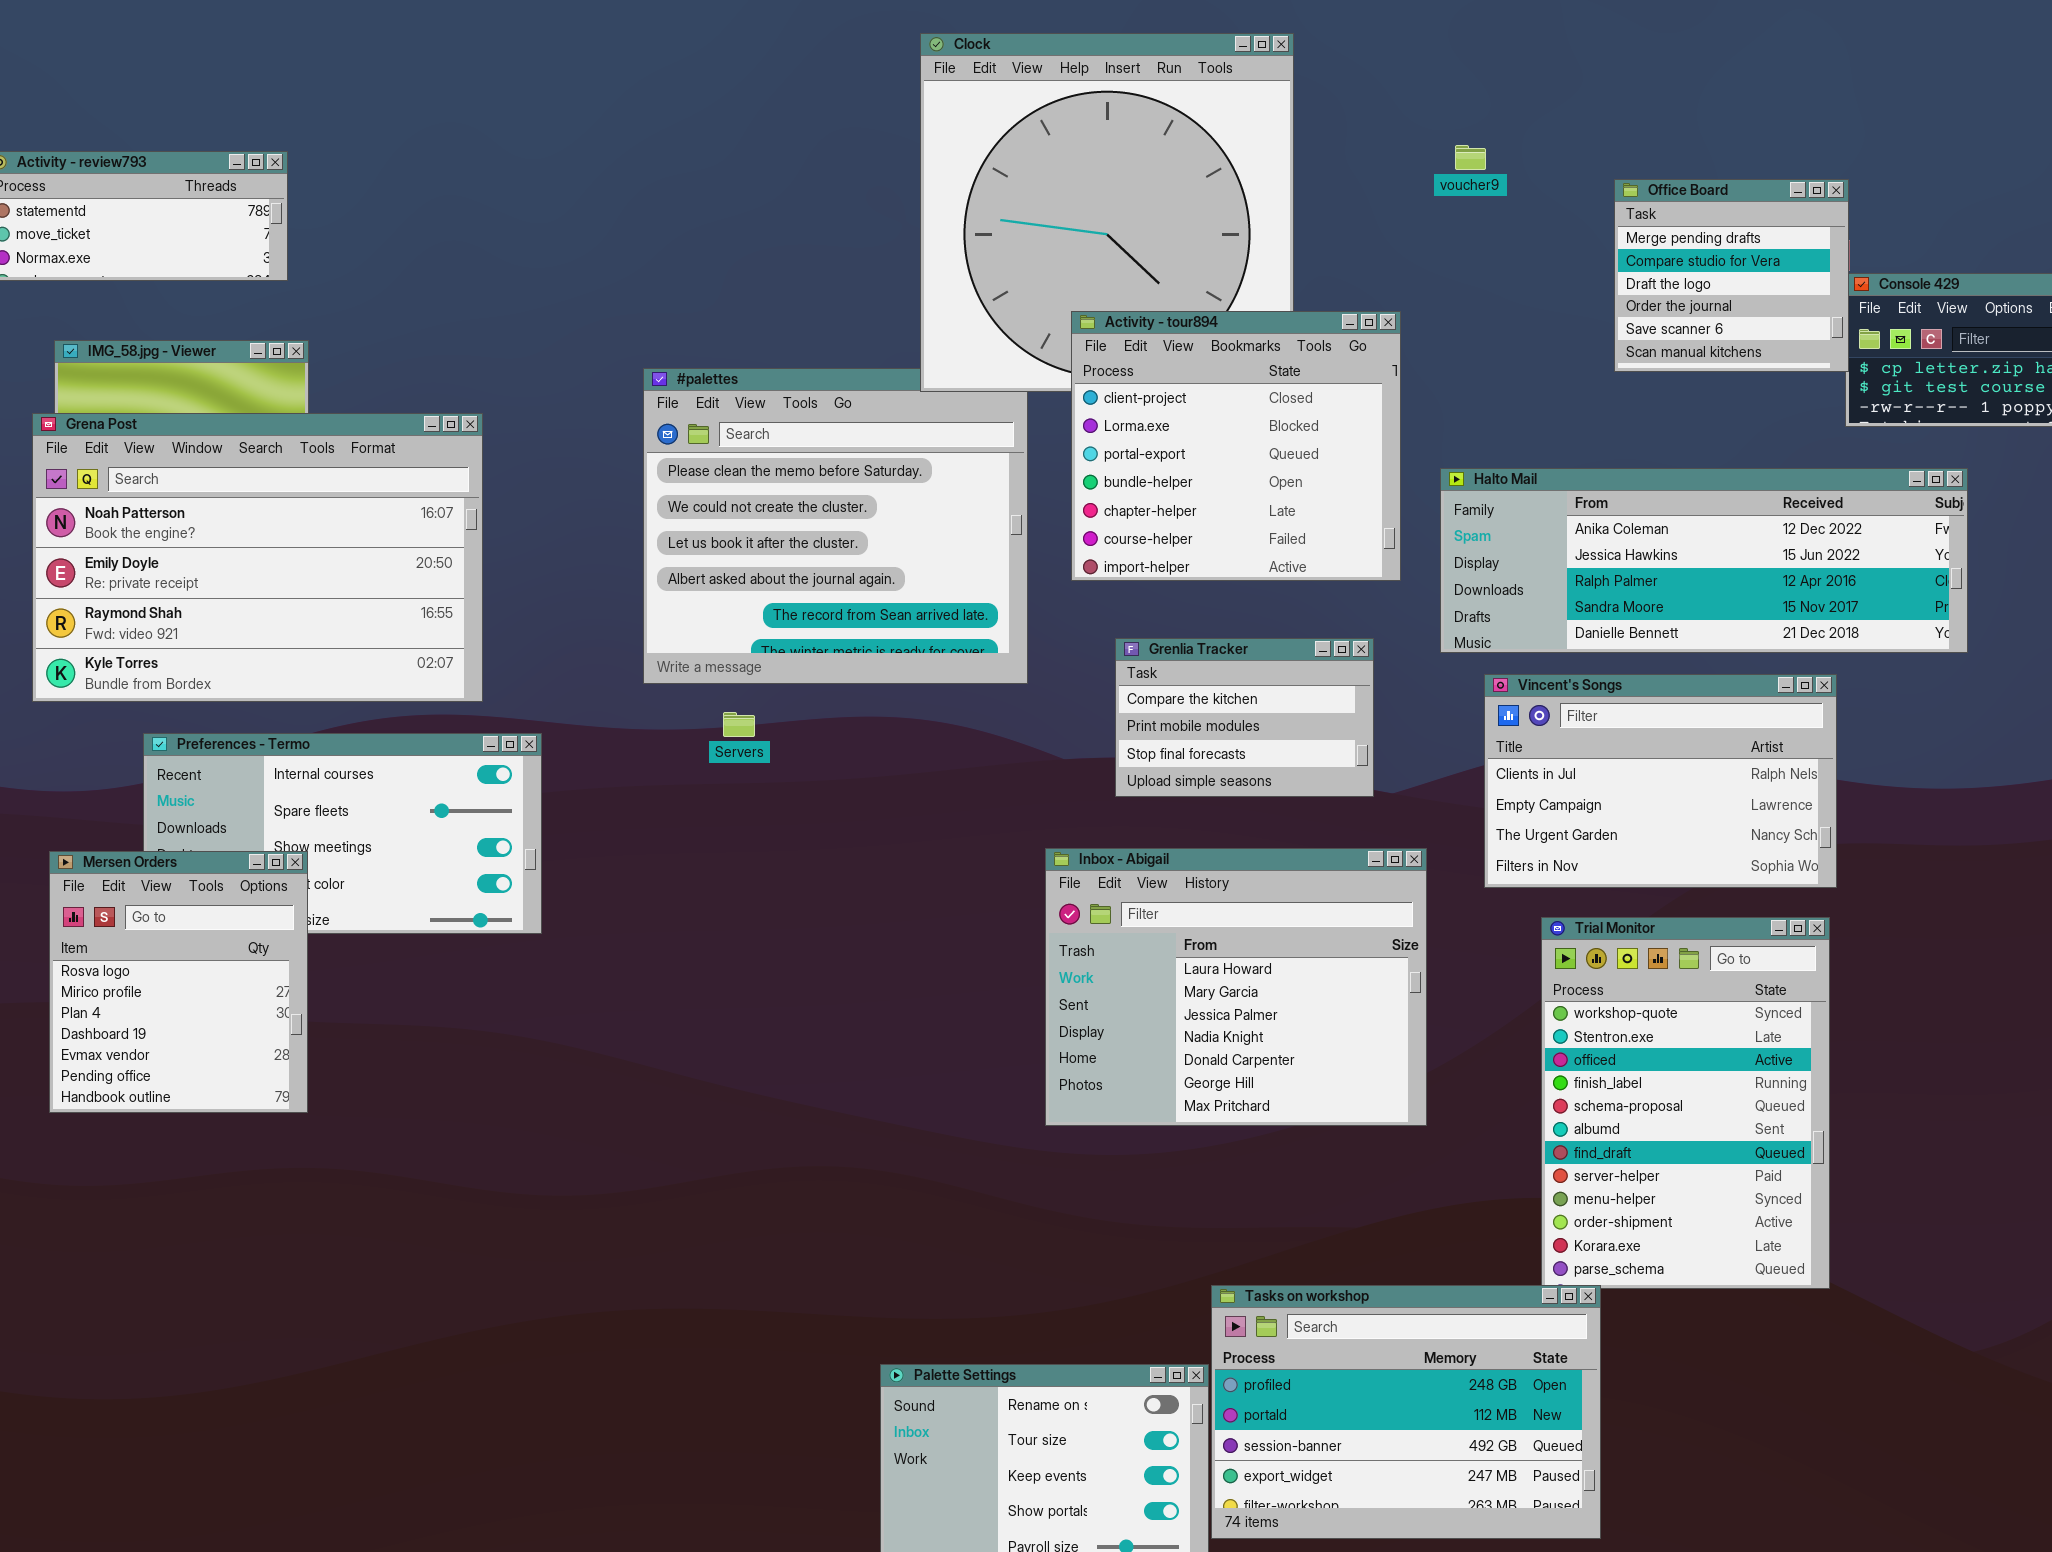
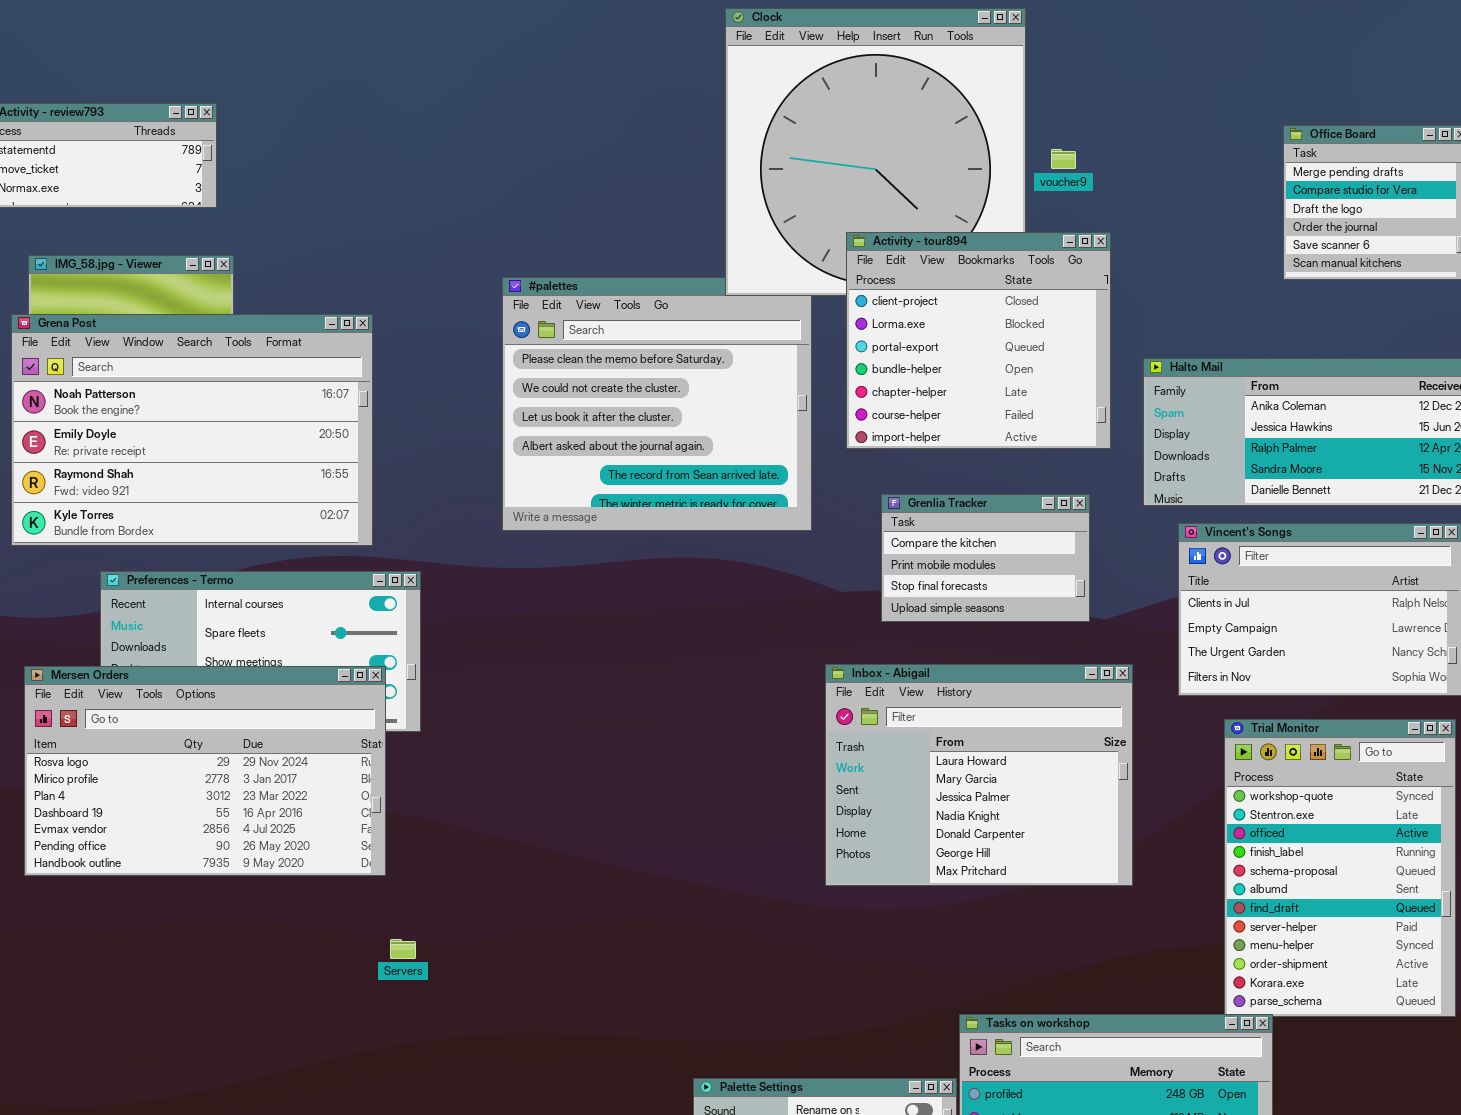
voucher9: [1455,145,1486,170] -> [1051,149,1076,169], moved
Servers: [723,712,755,737] -> [390,939,416,959], moved
Mersen Orders: [49,851,308,1113] -> [24,666,386,876], resized

